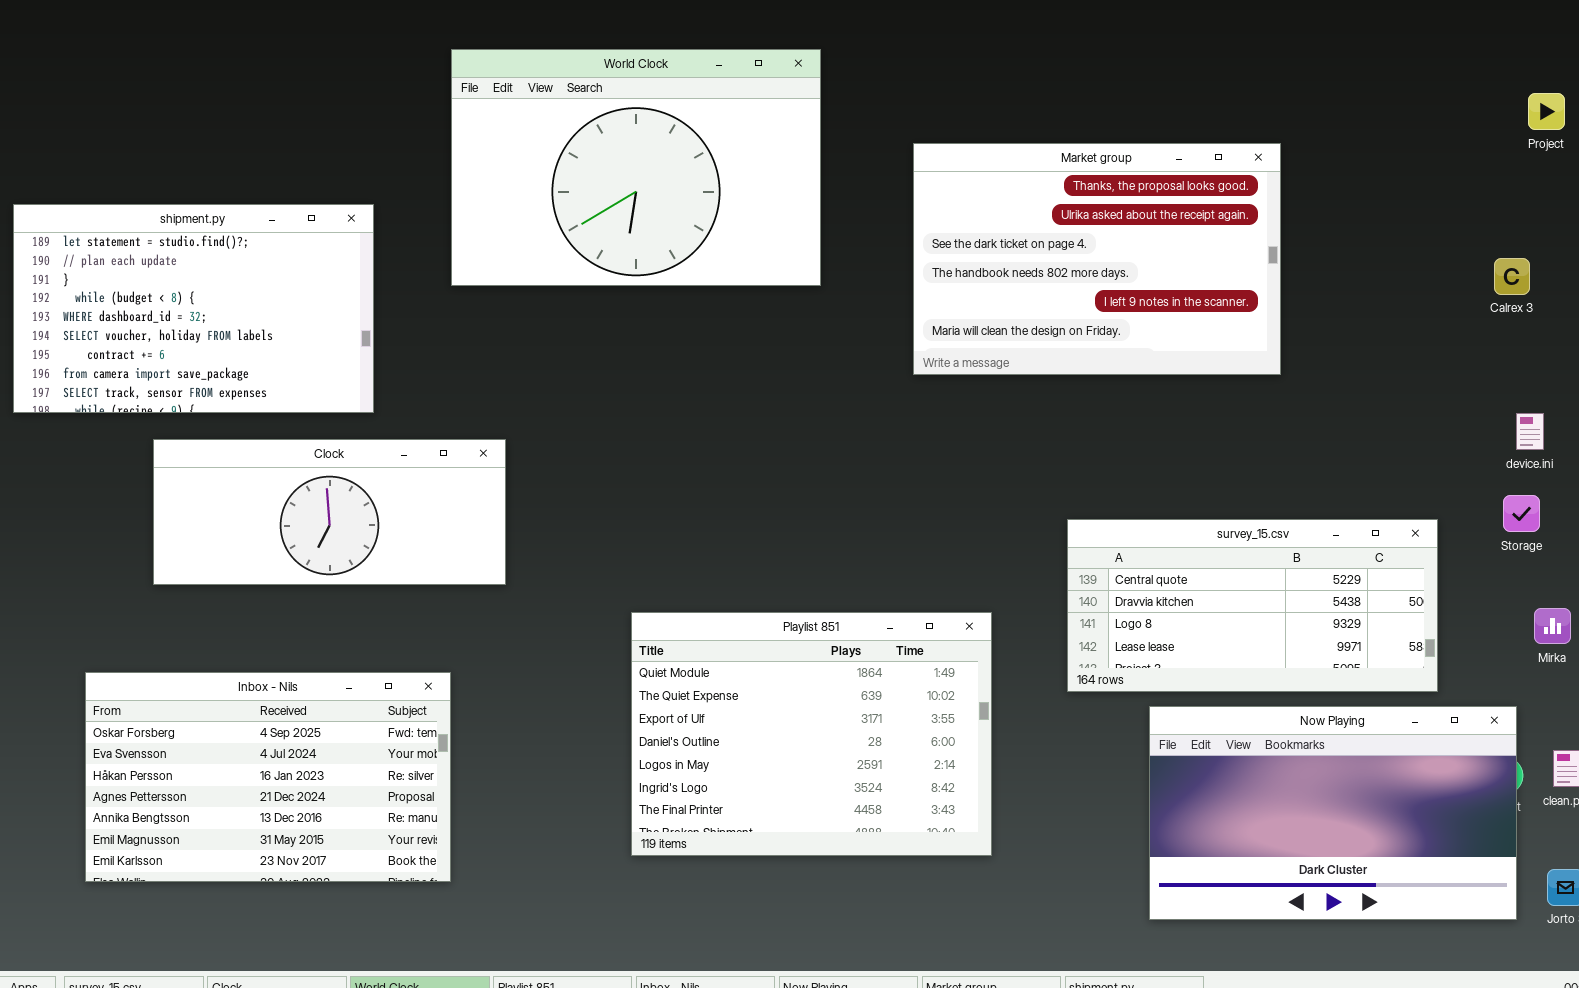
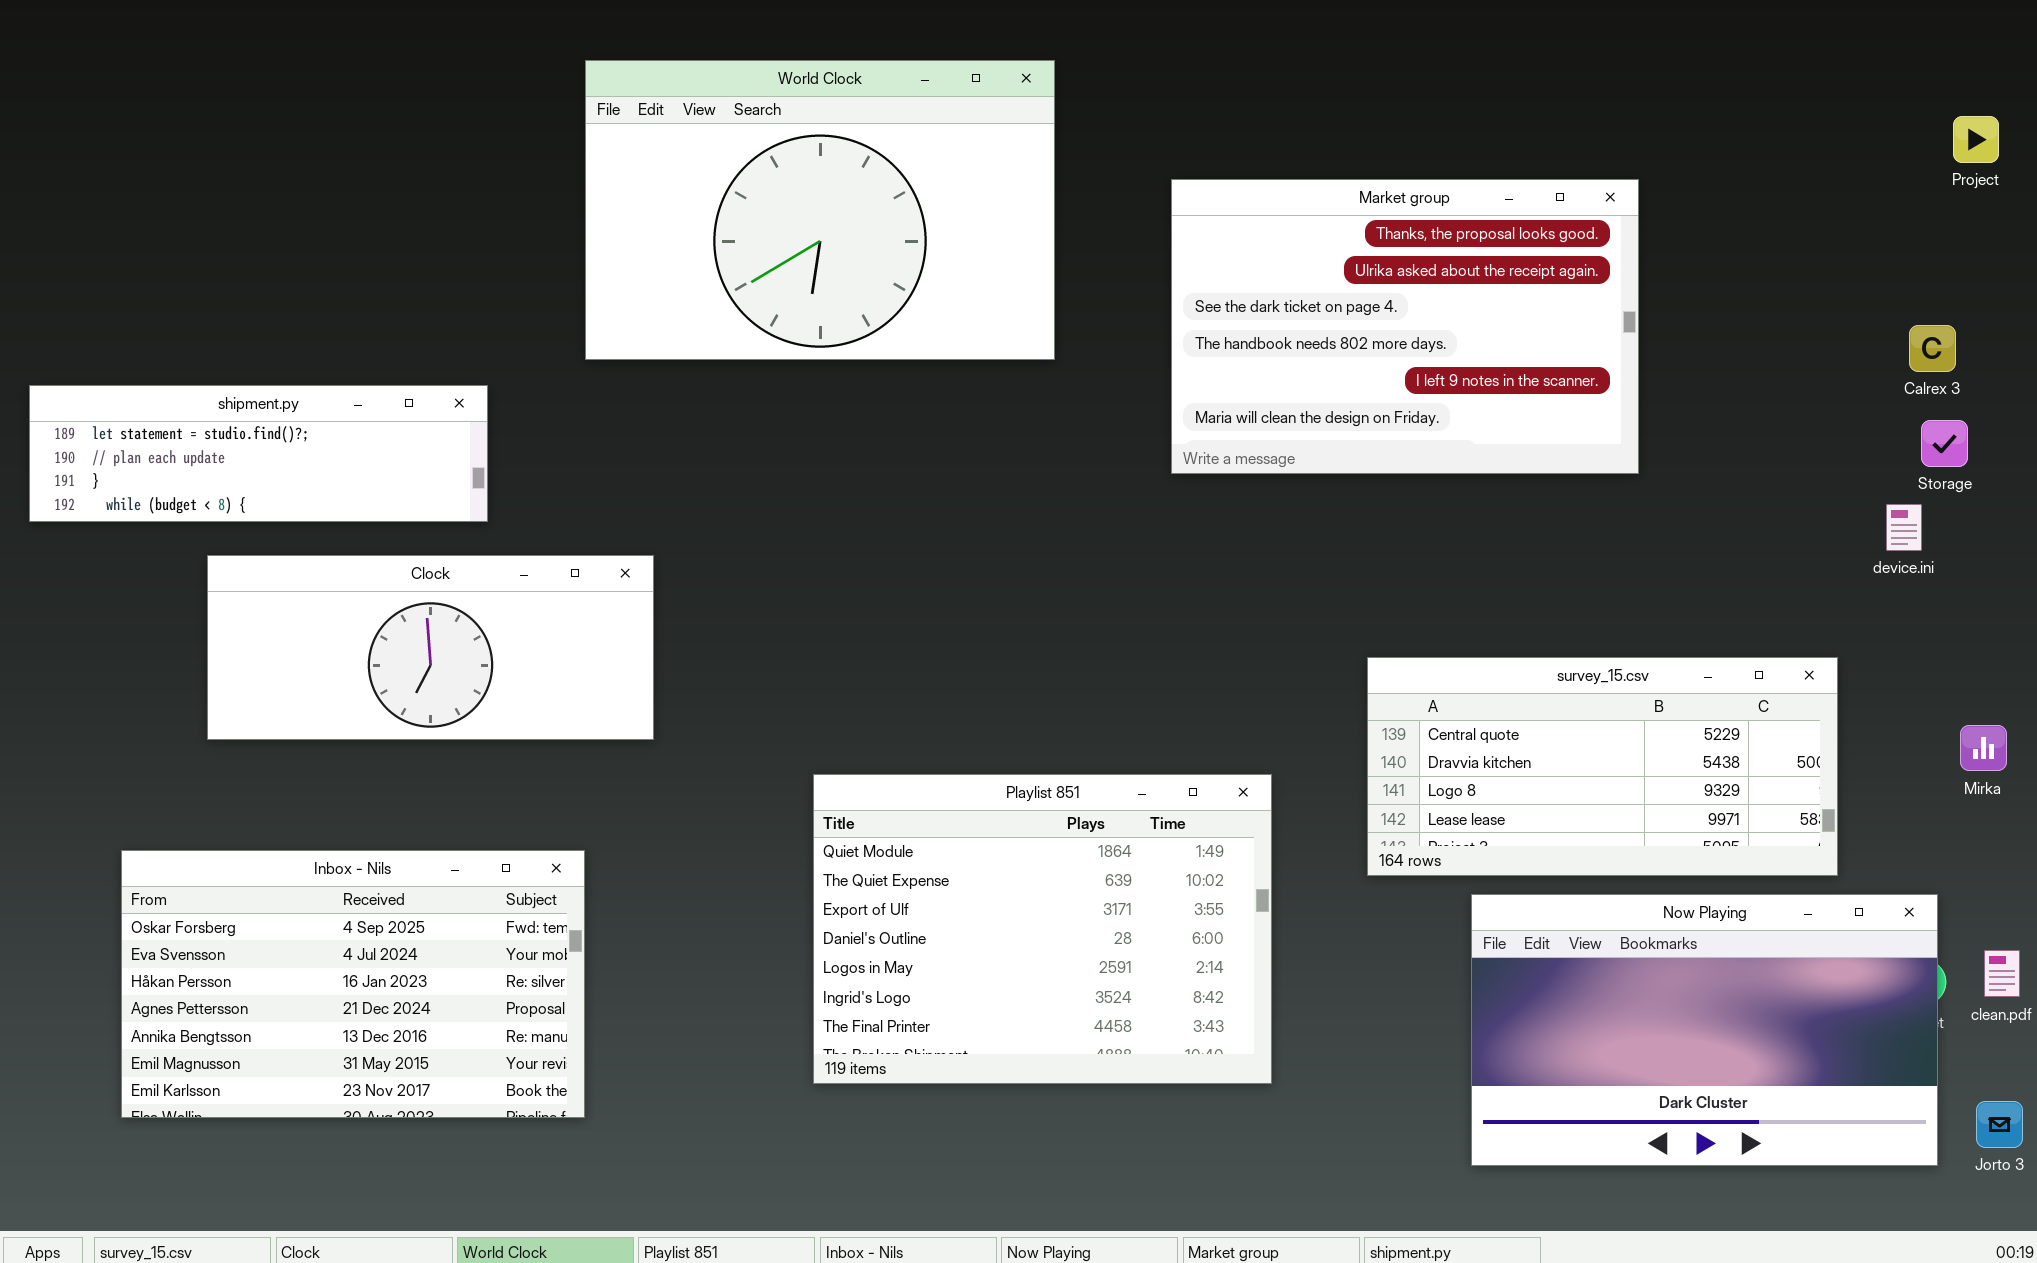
shipment.py: [13,204,374,413] -> [29,385,488,522], resized
device.ini: [1516,413,1544,450] -> [1886,504,1922,551], moved
Storage: [1503,495,1540,532] -> [1921,420,1968,467], moved
Mirka: [1534,608,1571,644] -> [1960,725,2007,771], moved

